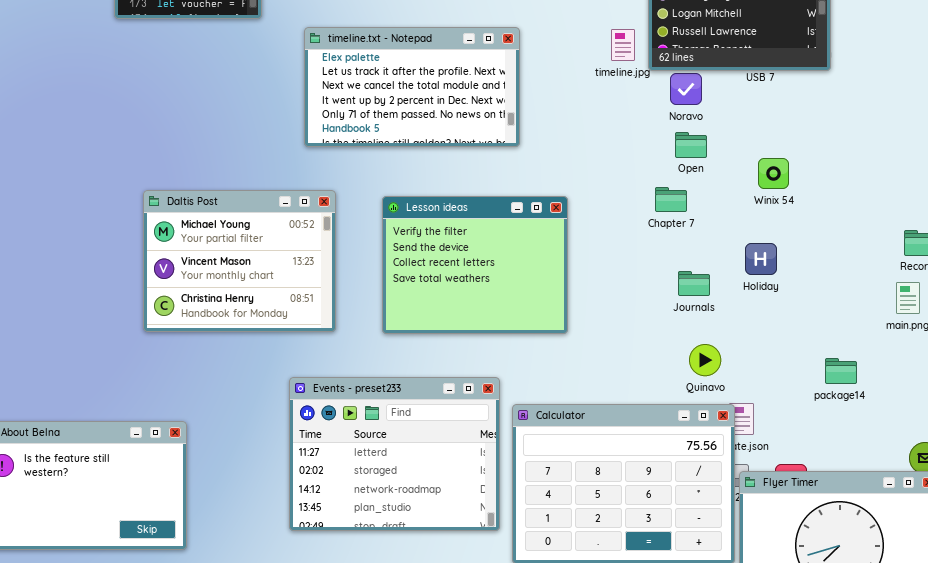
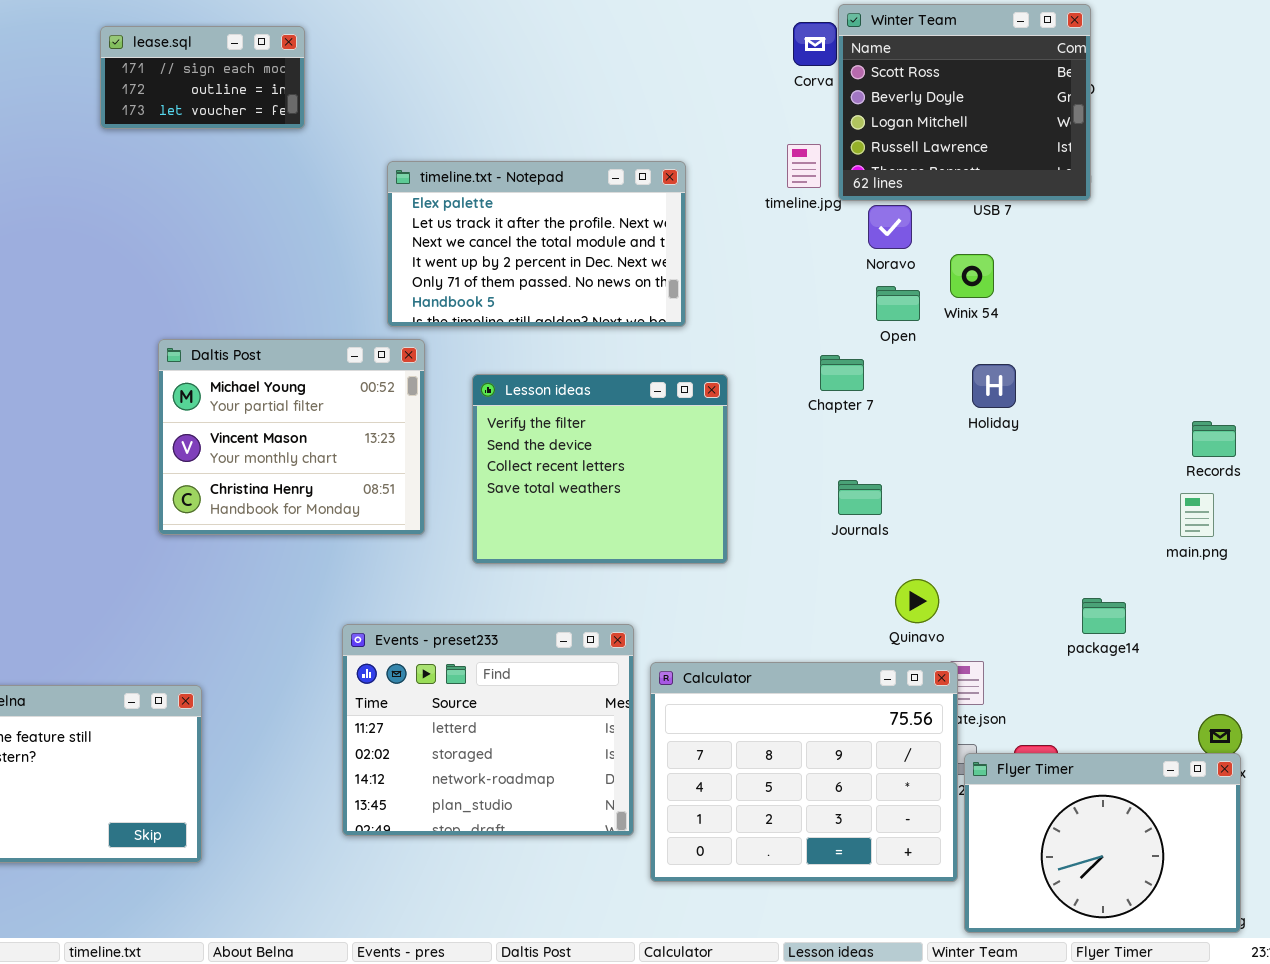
timeline.txt - Notepad: [304,27,520,147] -> [387,161,686,327], moved
Winix 54: [758,158,789,189] -> [950,254,994,298], moved
Chapter 7: [655,187,687,212] -> [820,355,864,391], moved
Daltis Post: [143,190,336,332] -> [158,339,425,535], moved
Holiday: [745,243,777,275] -> [972,364,1016,408], moved
Journals: [678,271,710,296] -> [838,480,882,515], moved

